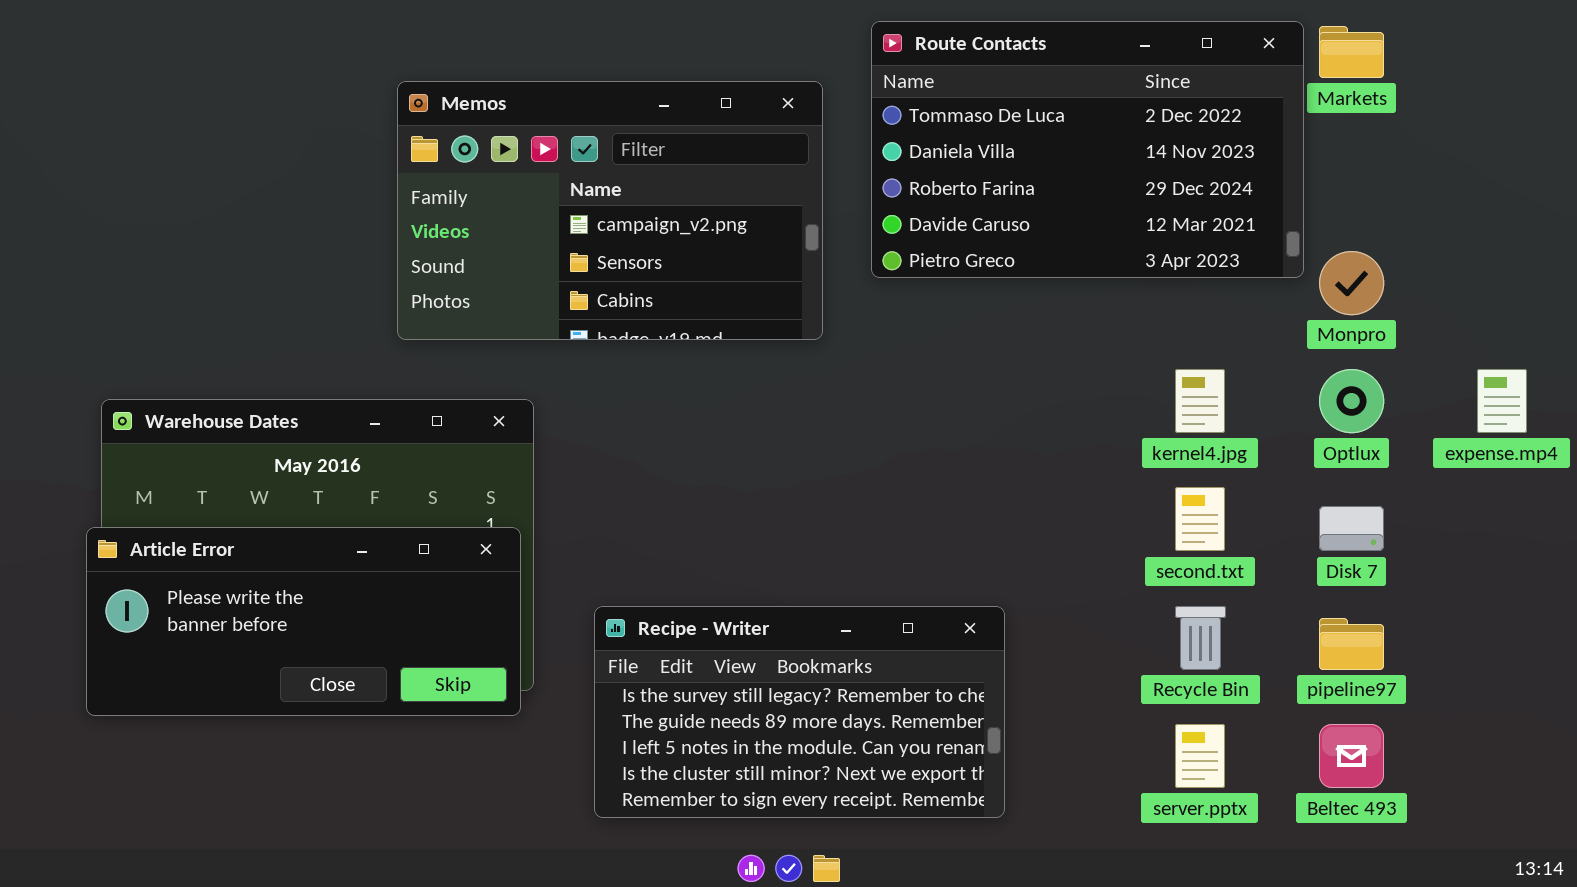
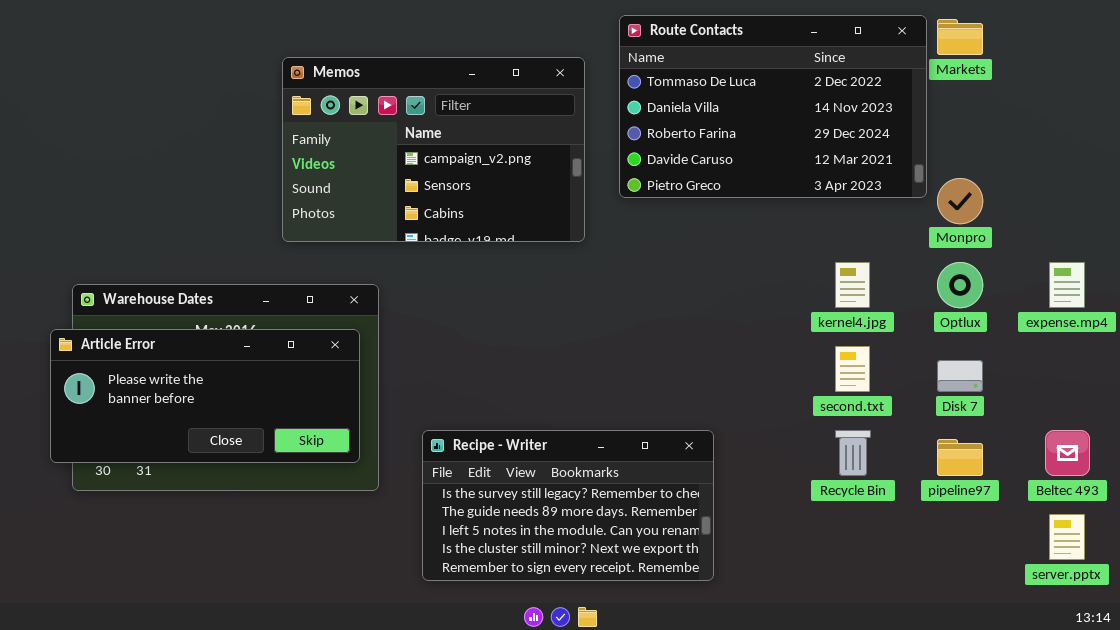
Article Error: [86,527,521,716] -> [50,329,360,463], moved
server.pptx: [1175,724,1225,788] -> [1049,514,1085,560], moved
Beltec 493: [1319,724,1384,788] -> [1045,430,1090,476], moved

